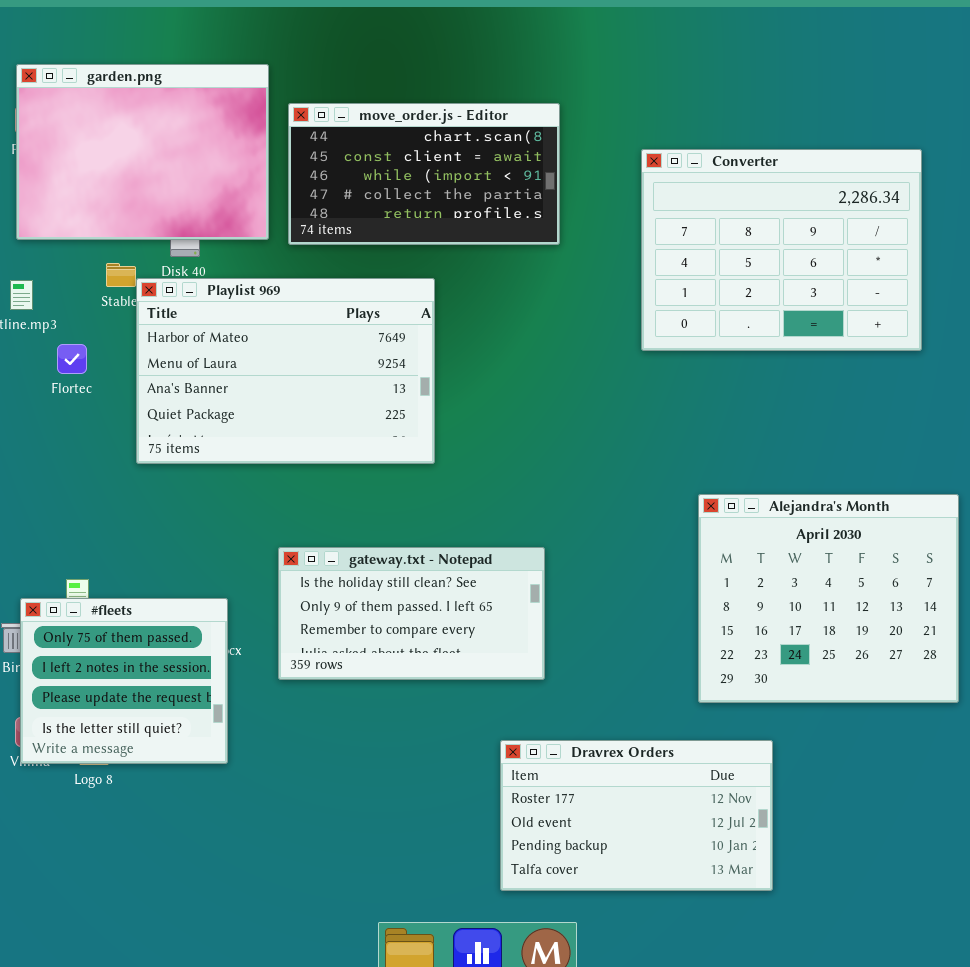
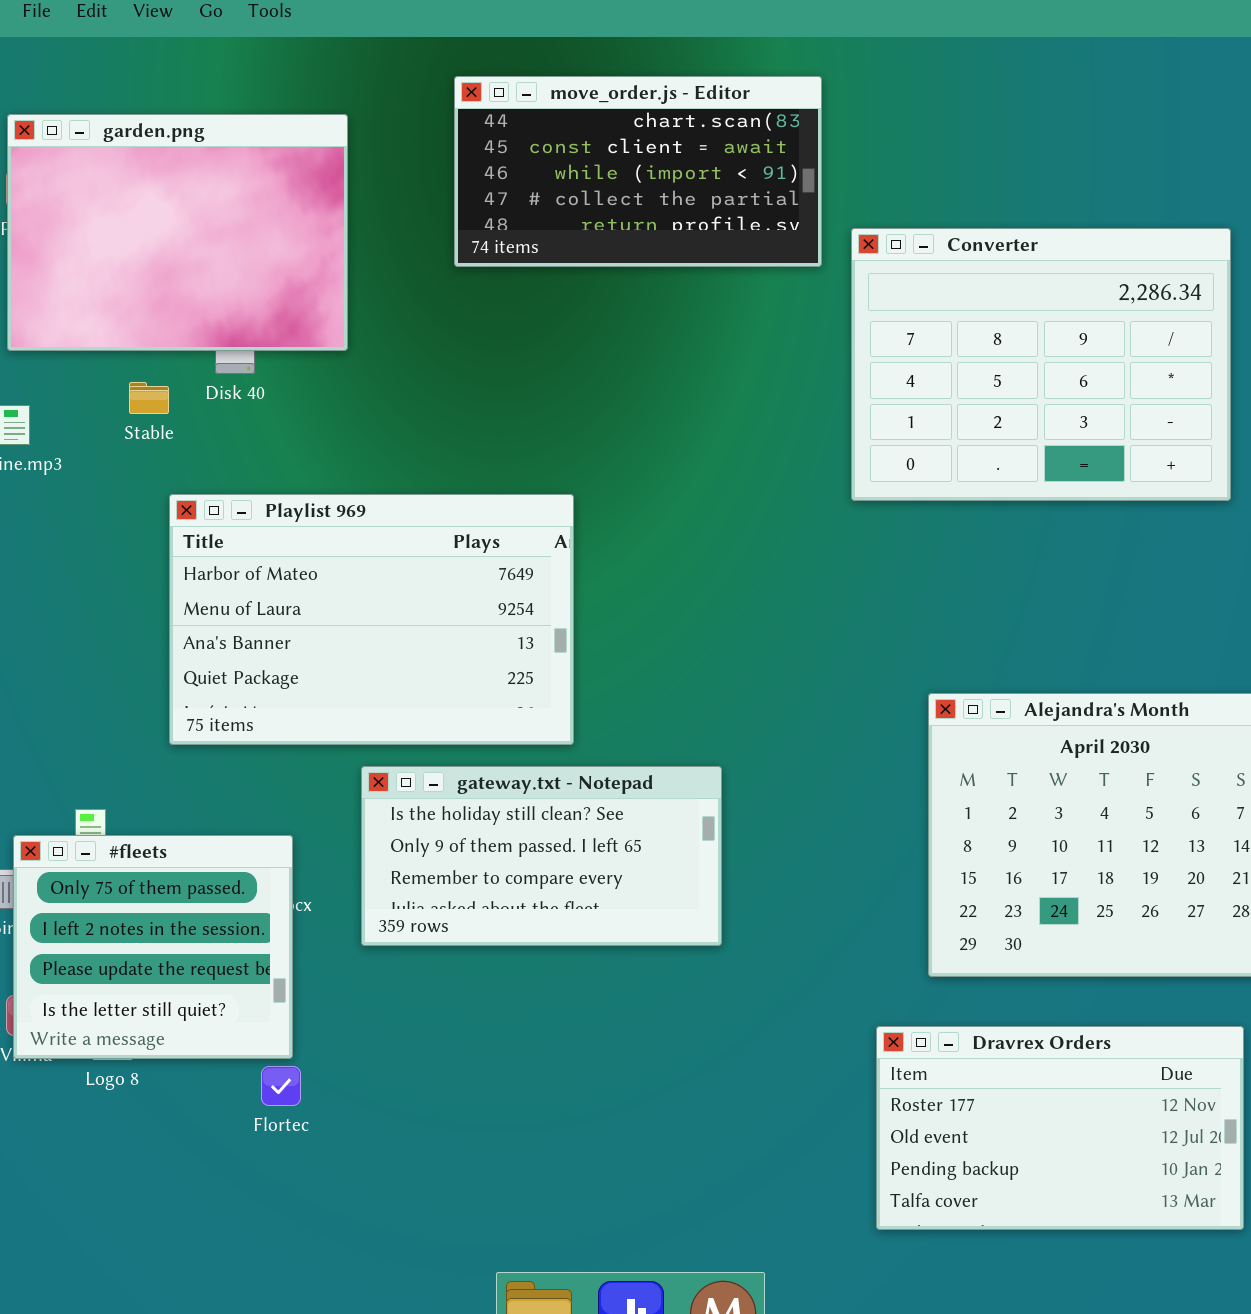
move_order.js - Editor: [288,103,560,245] -> [454,76,822,267], moved
Playlist 969: [136,278,435,464] -> [169,494,574,745], moved
Flortec: [57,344,87,374] -> [261,1066,301,1106], moved
Dravrex Orders: [500,740,773,891] -> [876,1026,1244,1230], moved

